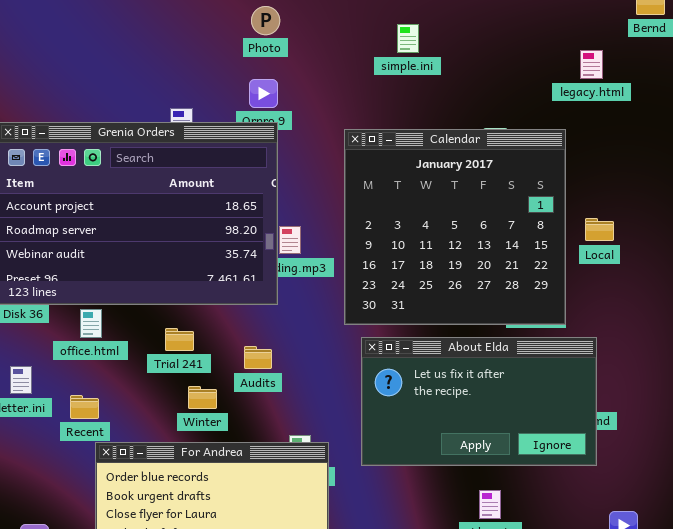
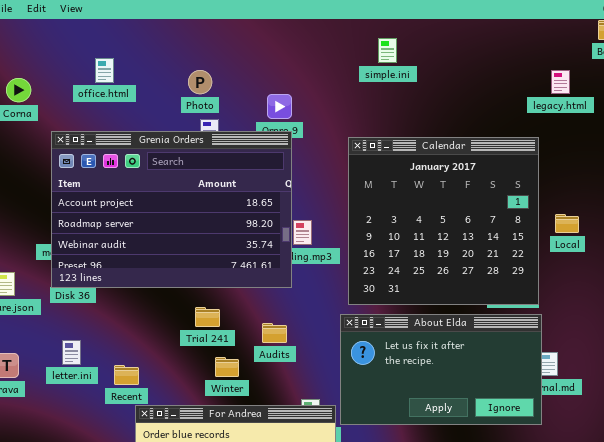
Photo: [251,6,280,35] -> [188,70,212,94], moved
simple.ini: [397,24,419,53] -> [378,38,397,63], moved
office.html: [80,309,102,338] -> [95,58,114,83], moved
About Elda: [361,337,597,466] -> [340,314,542,425], moved

